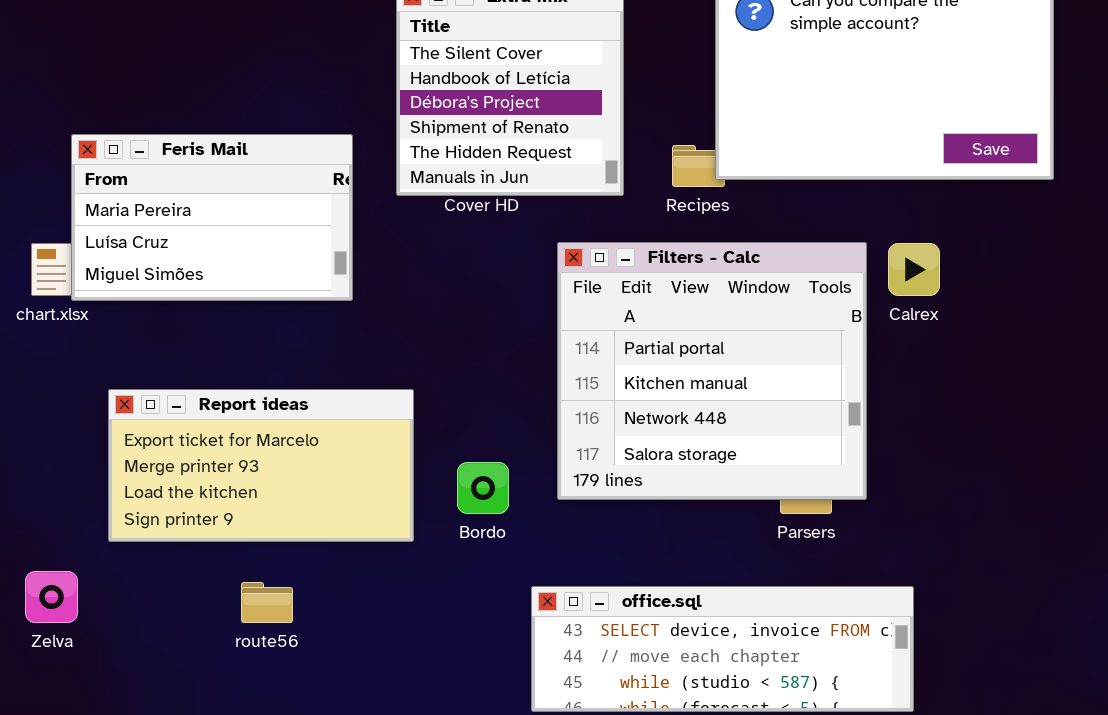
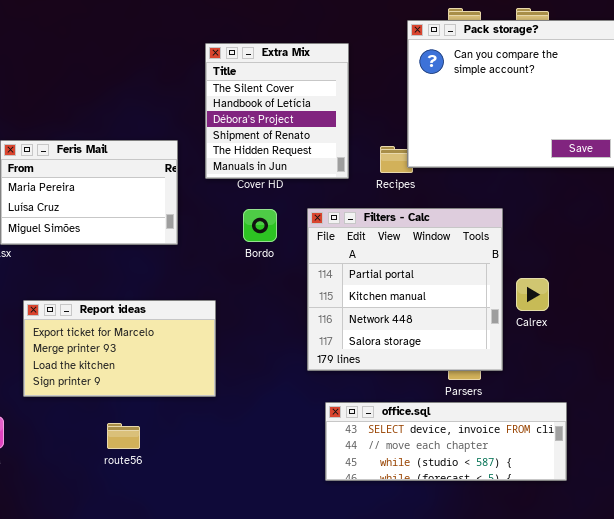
Calrex: [888,243,940,296] -> [516,278,549,311], moved
Bordo: [457,462,509,514] -> [243,209,277,242], moved
office.sql: [531,586,914,712] -> [325,402,567,481], moved

